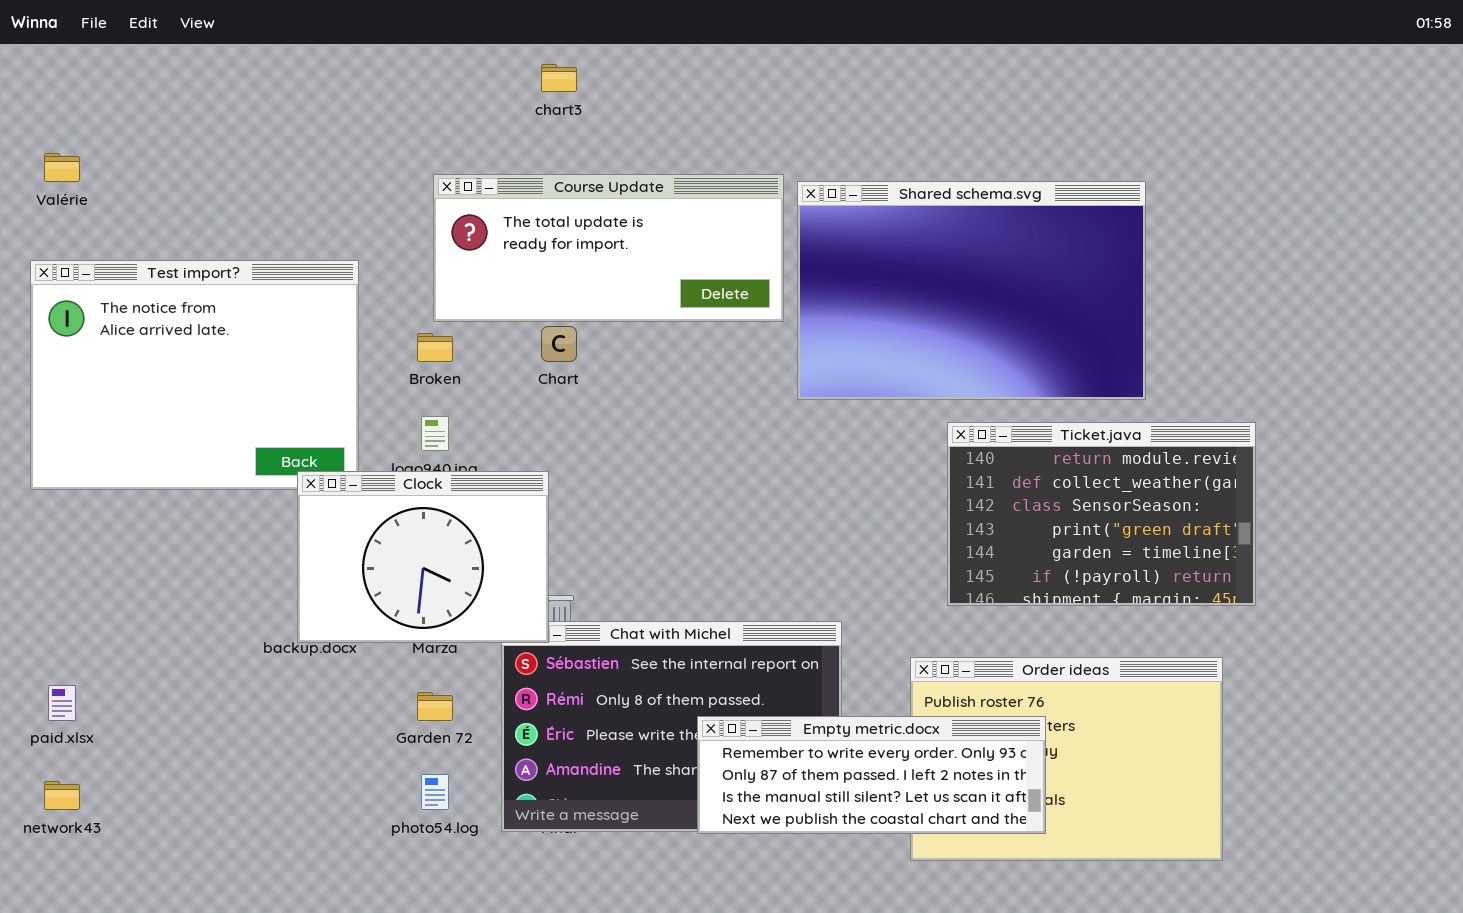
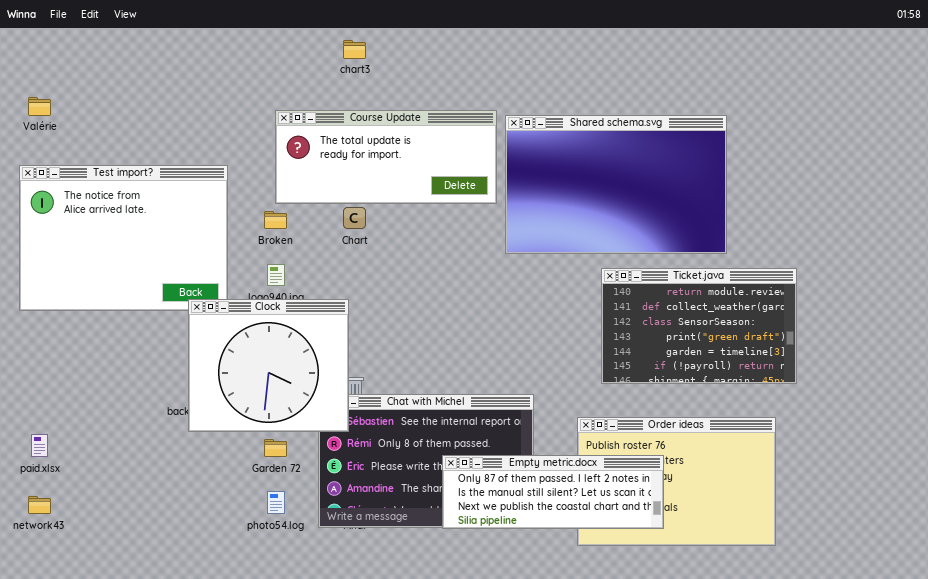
Clock: [297,471,549,643] -> [188,299,349,432], resized
Empty metric.docx: [697,716,1046,834] -> [442,455,664,529], scrolled down 1 row

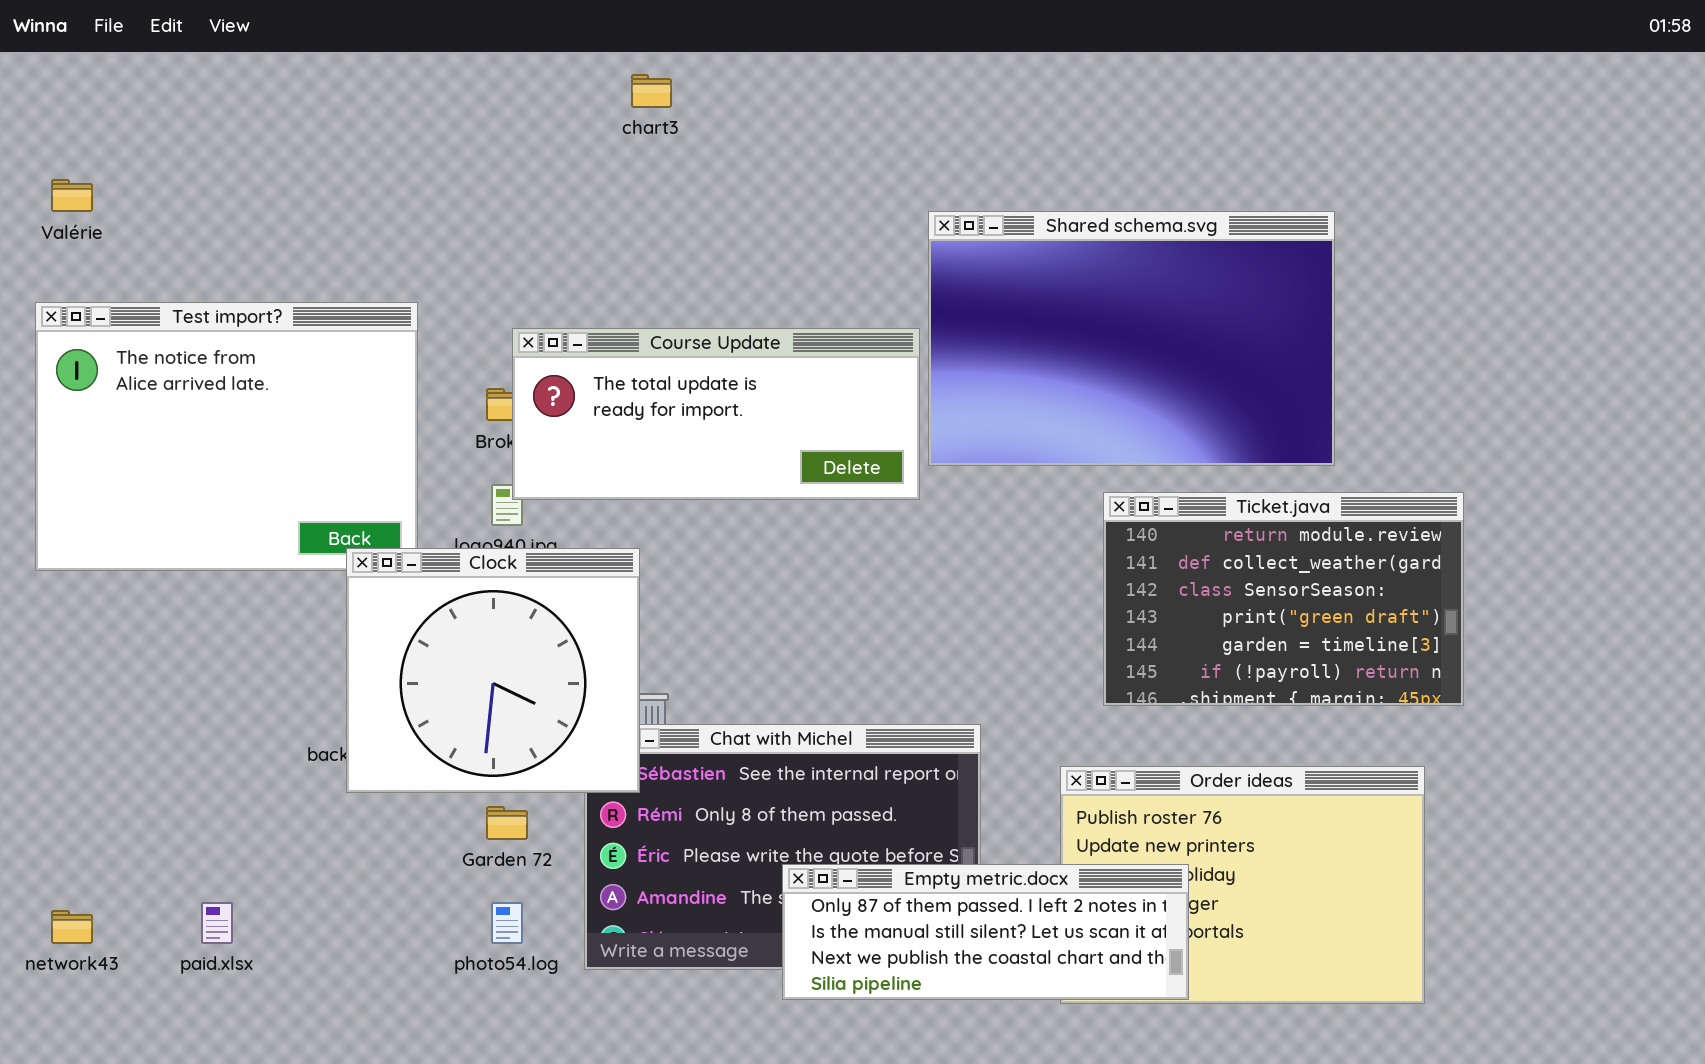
Course Update: [275,110,497,204] -> [512,328,920,500], moved
paid.xlsx: [31,434,48,457] -> [201,902,233,944], moved
Empty metric.docx: [442,455,664,529] -> [782,864,1189,1000], moved

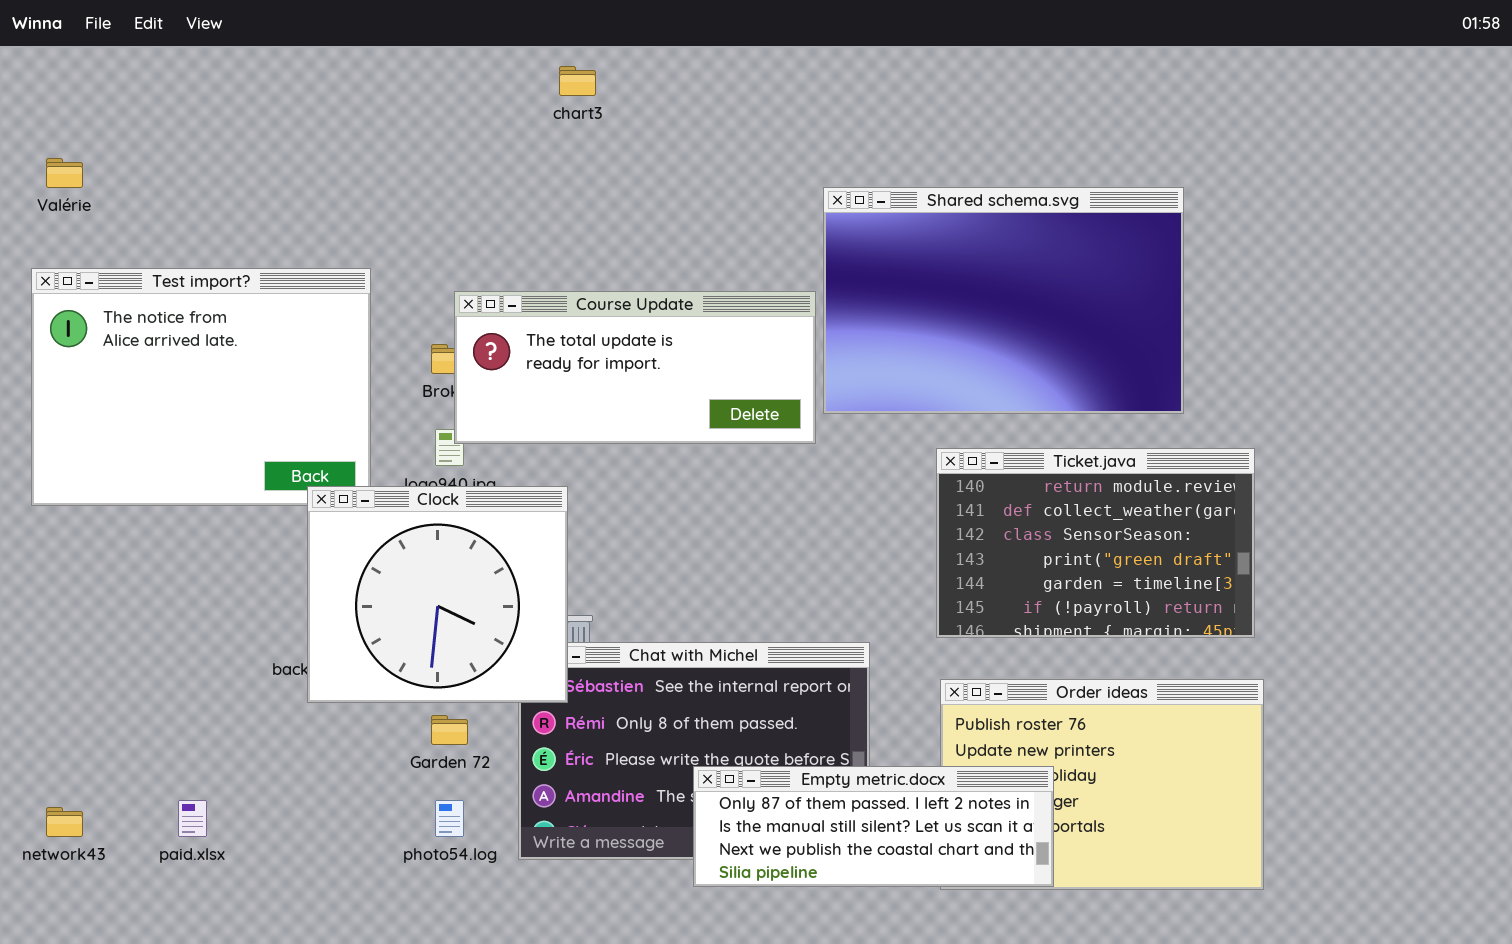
Ticket.java: [1103,492,1464,706] -> [936,448,1255,638], moved

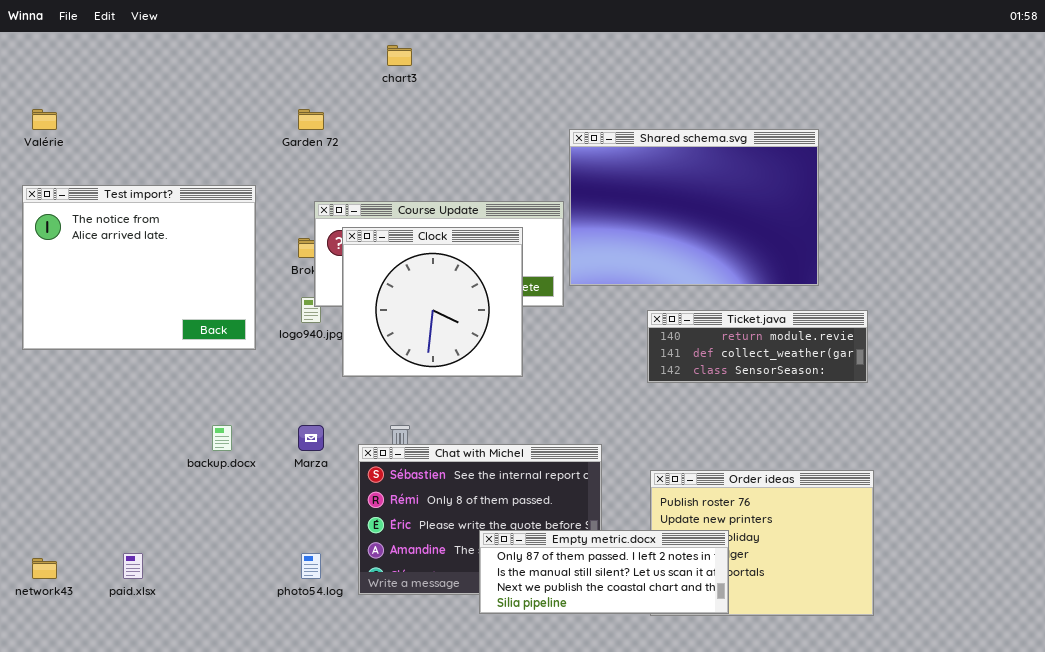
Ticket.java: [936,448,1255,638] -> [647,310,868,383], resized
Clock: [307,486,568,703] -> [342,227,523,377], moved
Garden 72: [431,715,468,745] -> [298,109,324,130], moved

